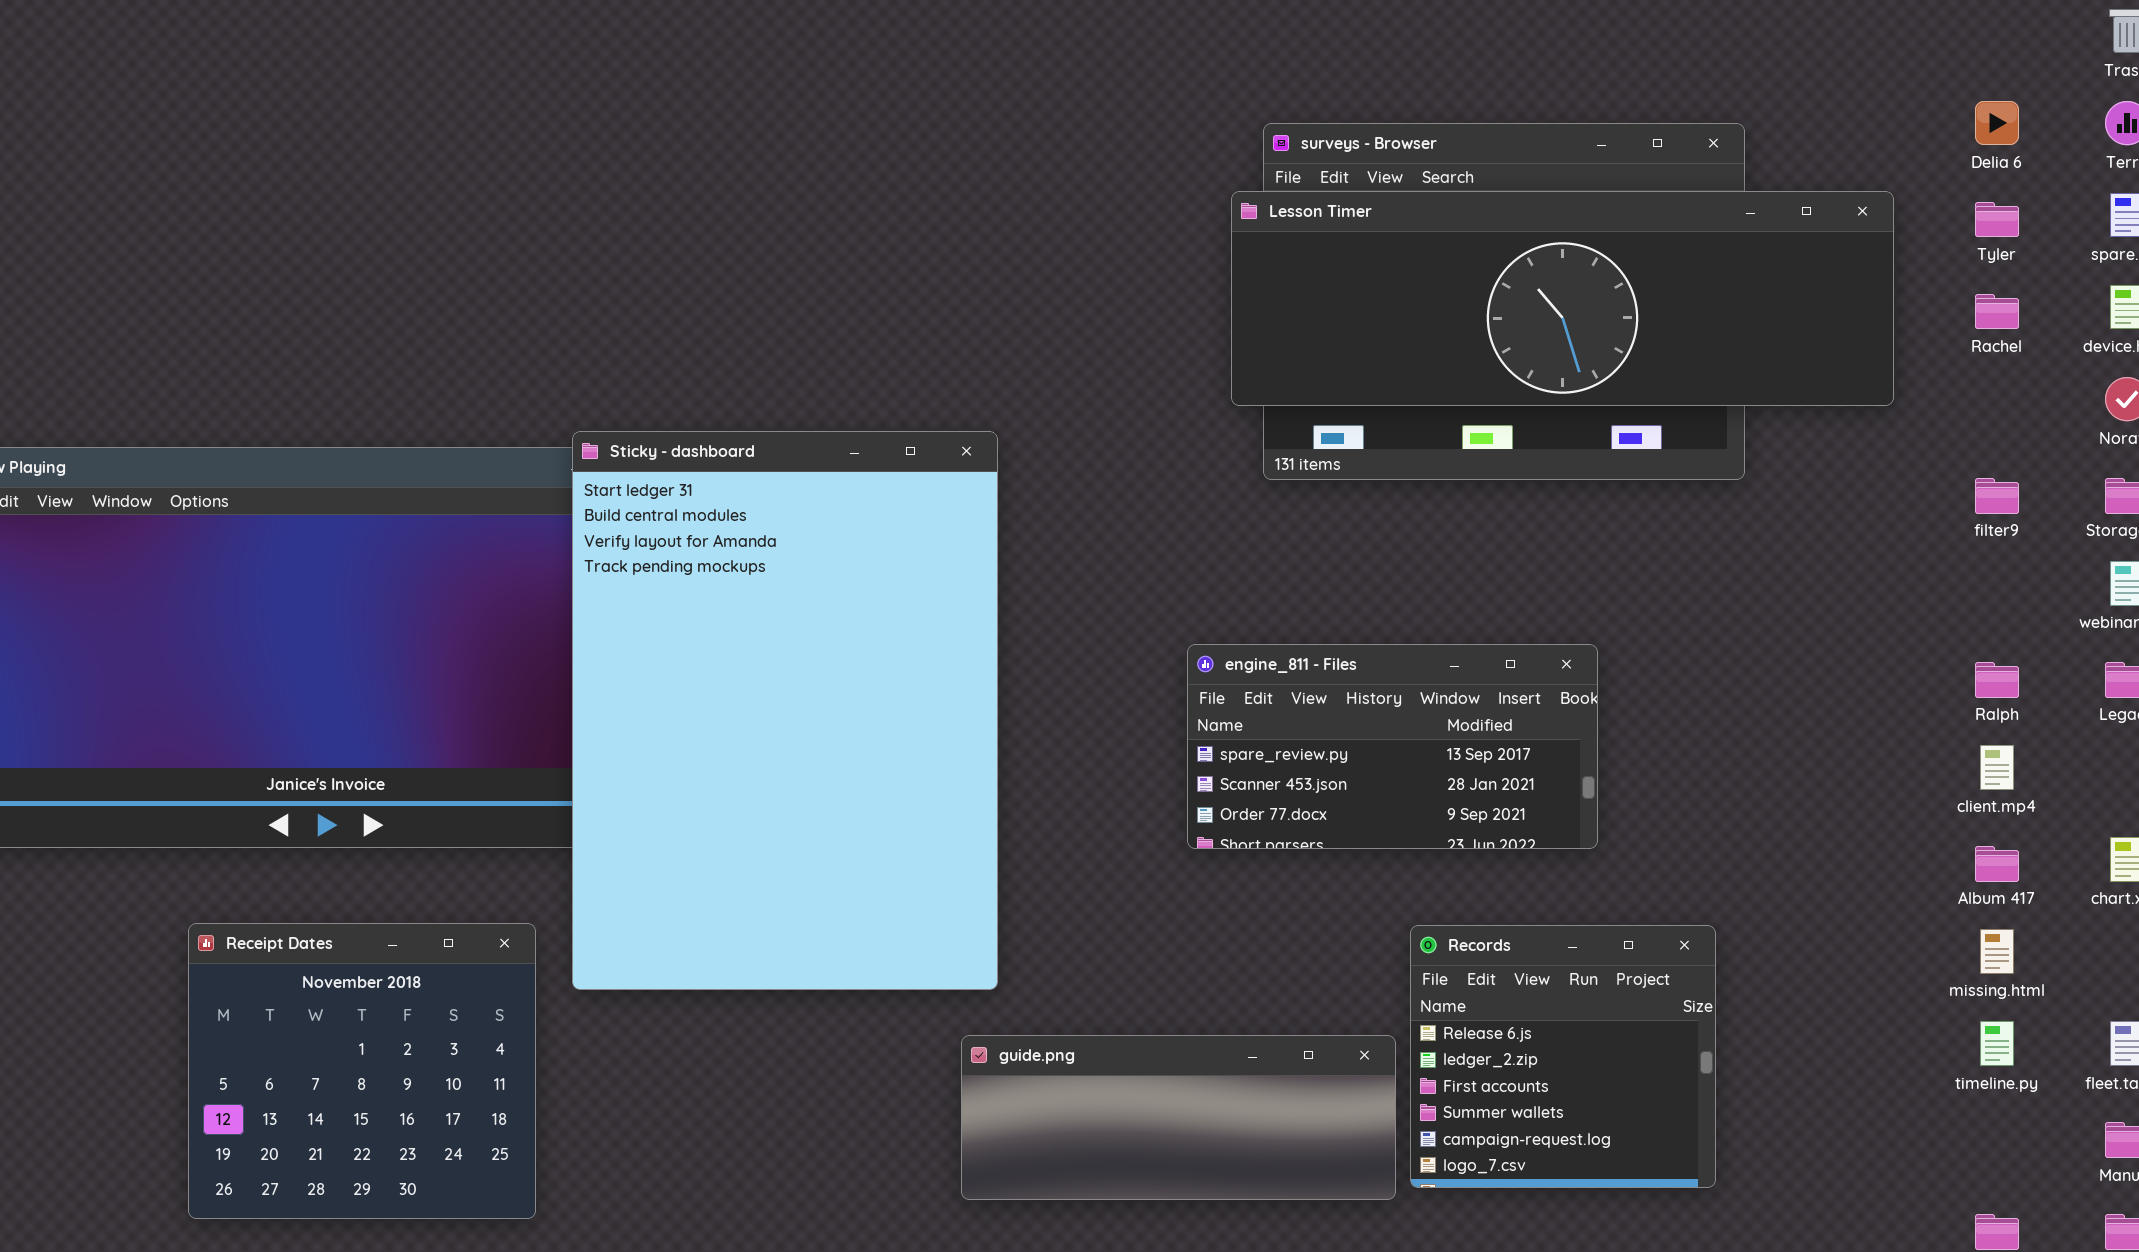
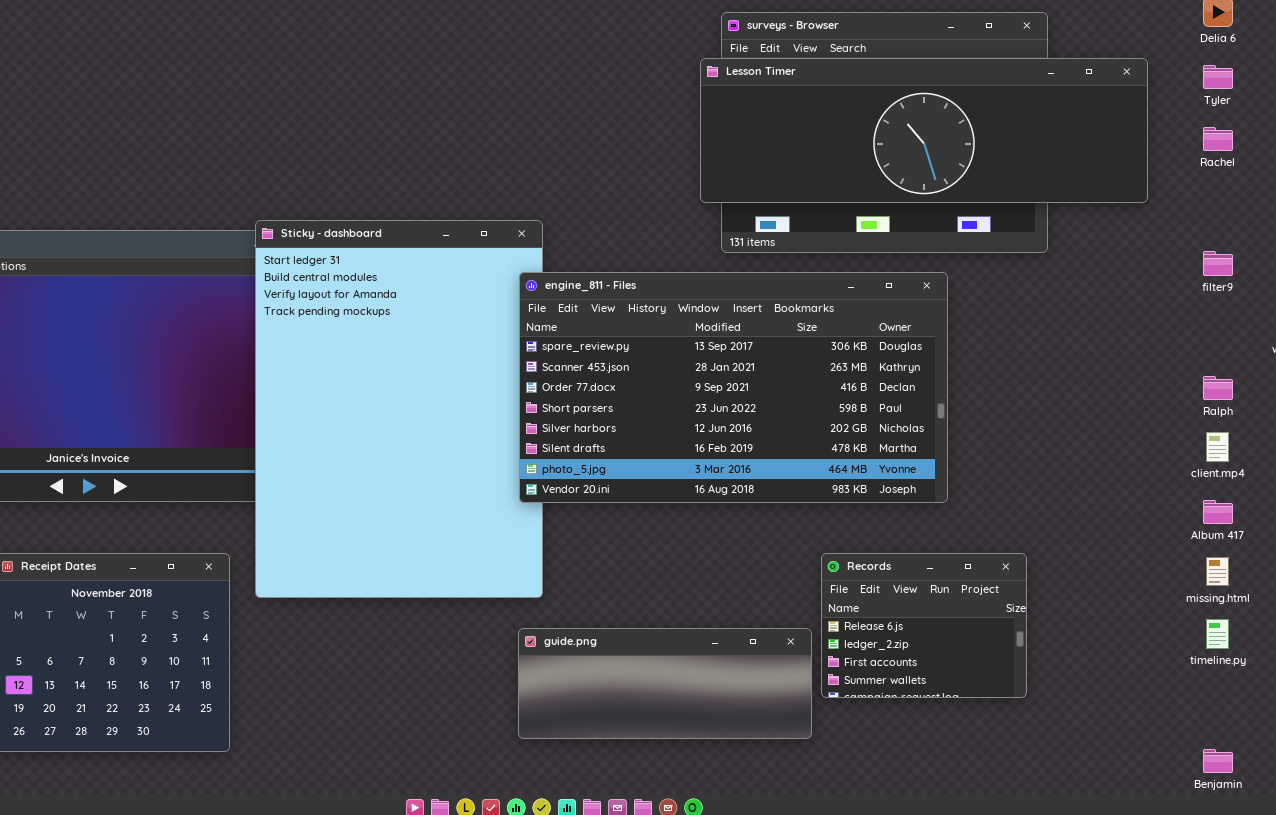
engine_811 - Files: [1187,644,1598,849] -> [519,272,948,503], resized
Records: [1410,925,1716,1188] -> [821,553,1027,698], resized

